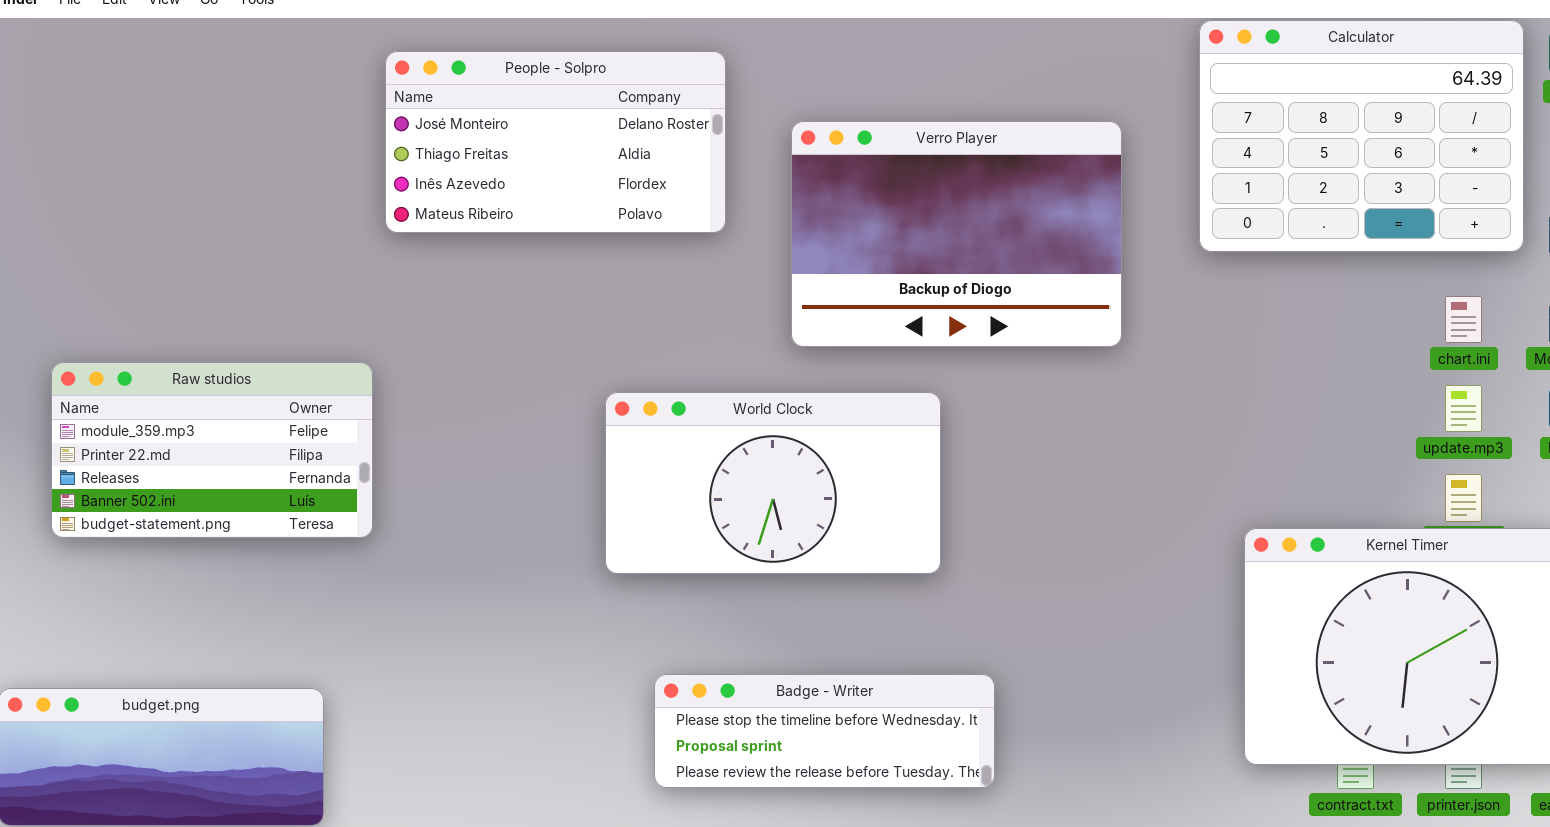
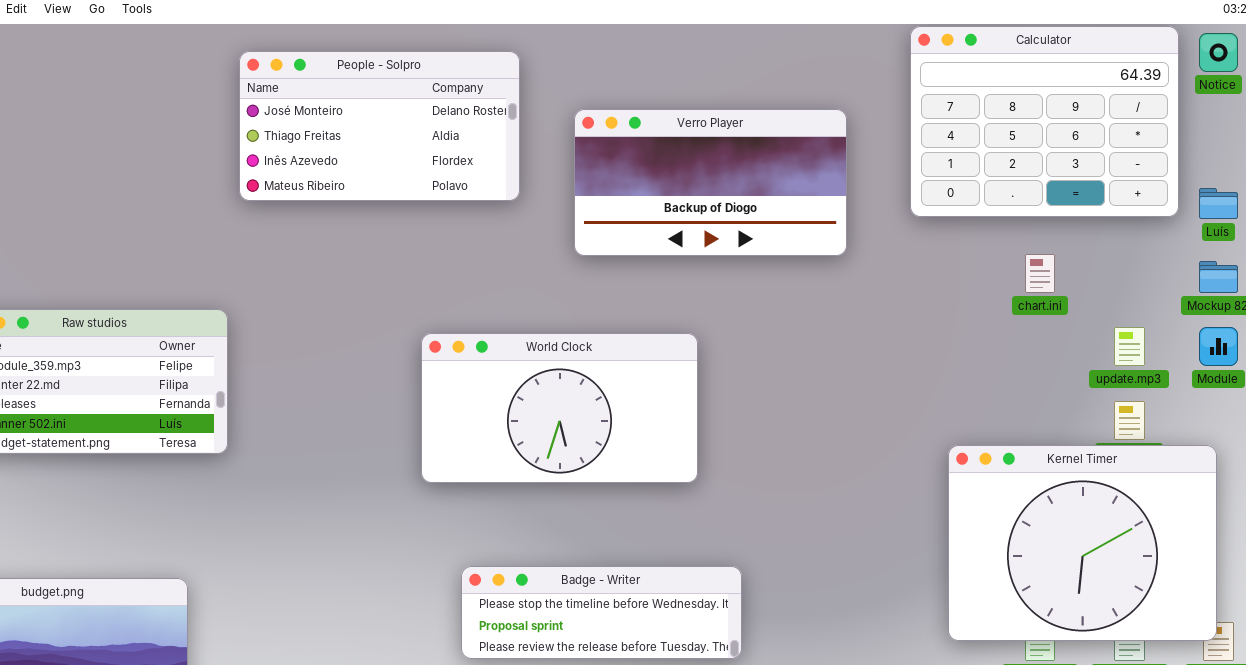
Verro Player: [791,121,1122,347] -> [574,109,847,256], resized
chart.ini: [1445,296,1482,343] -> [1025,254,1055,293], moved

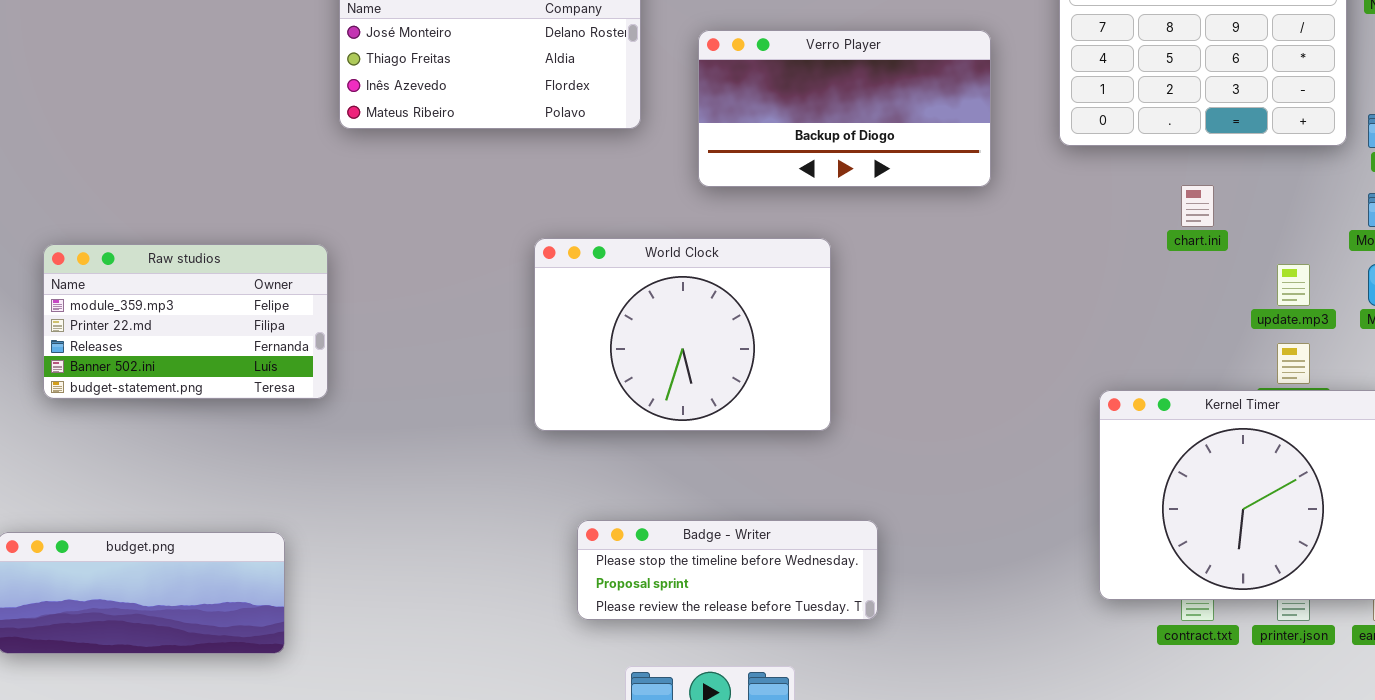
World Clock: [421,333,698,483] -> [534,238,831,431], resized

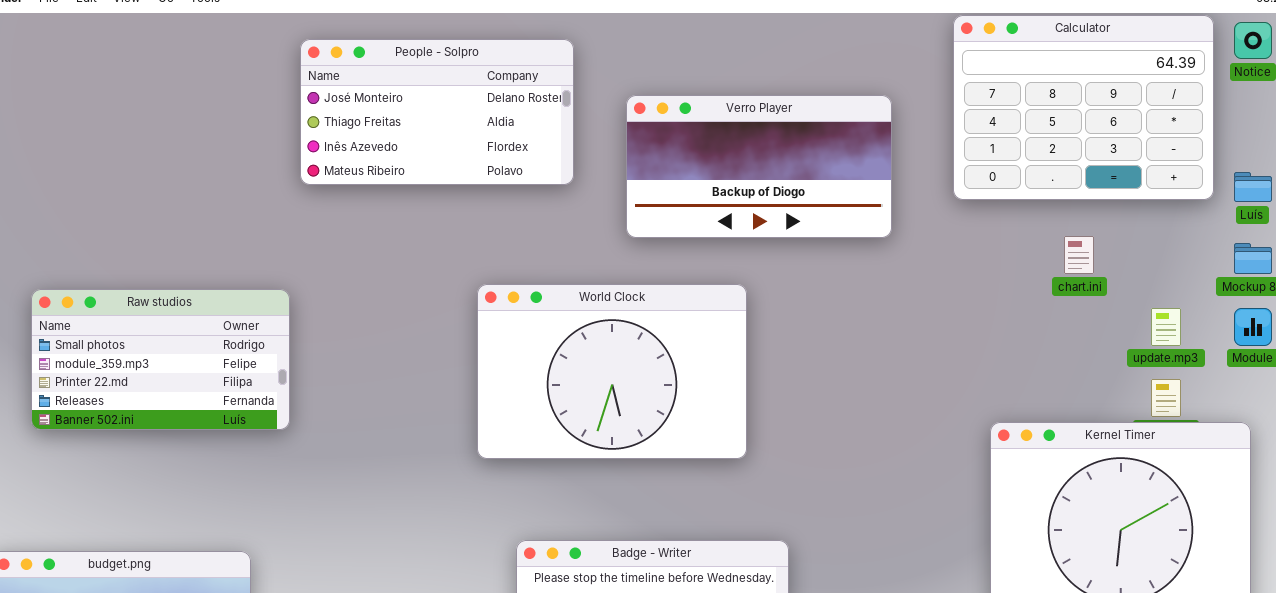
Raw studios: [43,244,328,399] -> [31,289,290,430], scrolled up 1 row

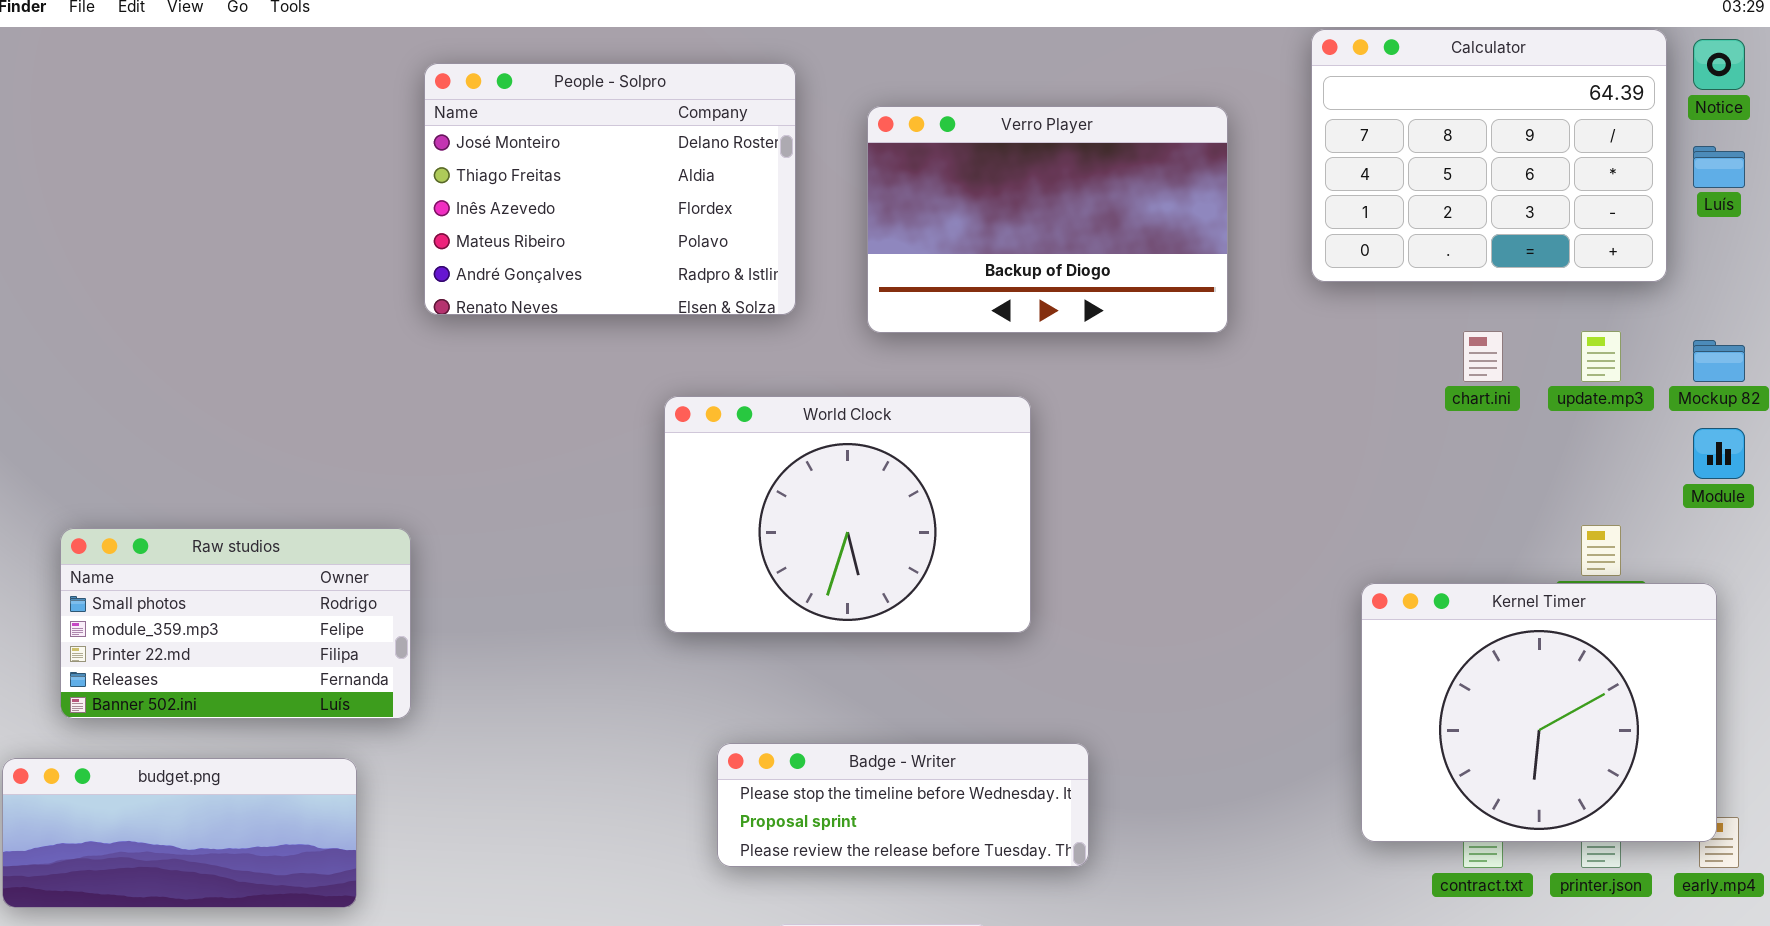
People - Solpro: [300,39,574,185] -> [424,63,796,315], resized
Verro Player: [626,95,892,238] -> [867,106,1228,333], resized
Luís: [1234,172,1272,202] -> [1693,146,1745,188], moved
Raw studios: [31,289,290,430] -> [60,528,411,719], moved
update.mp3: [1151,308,1181,346] -> [1581,331,1621,382], moved

